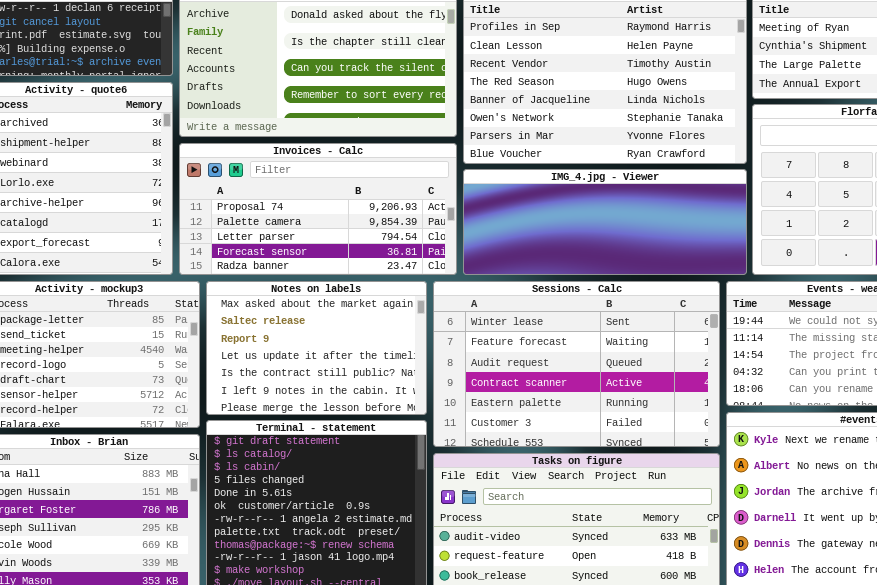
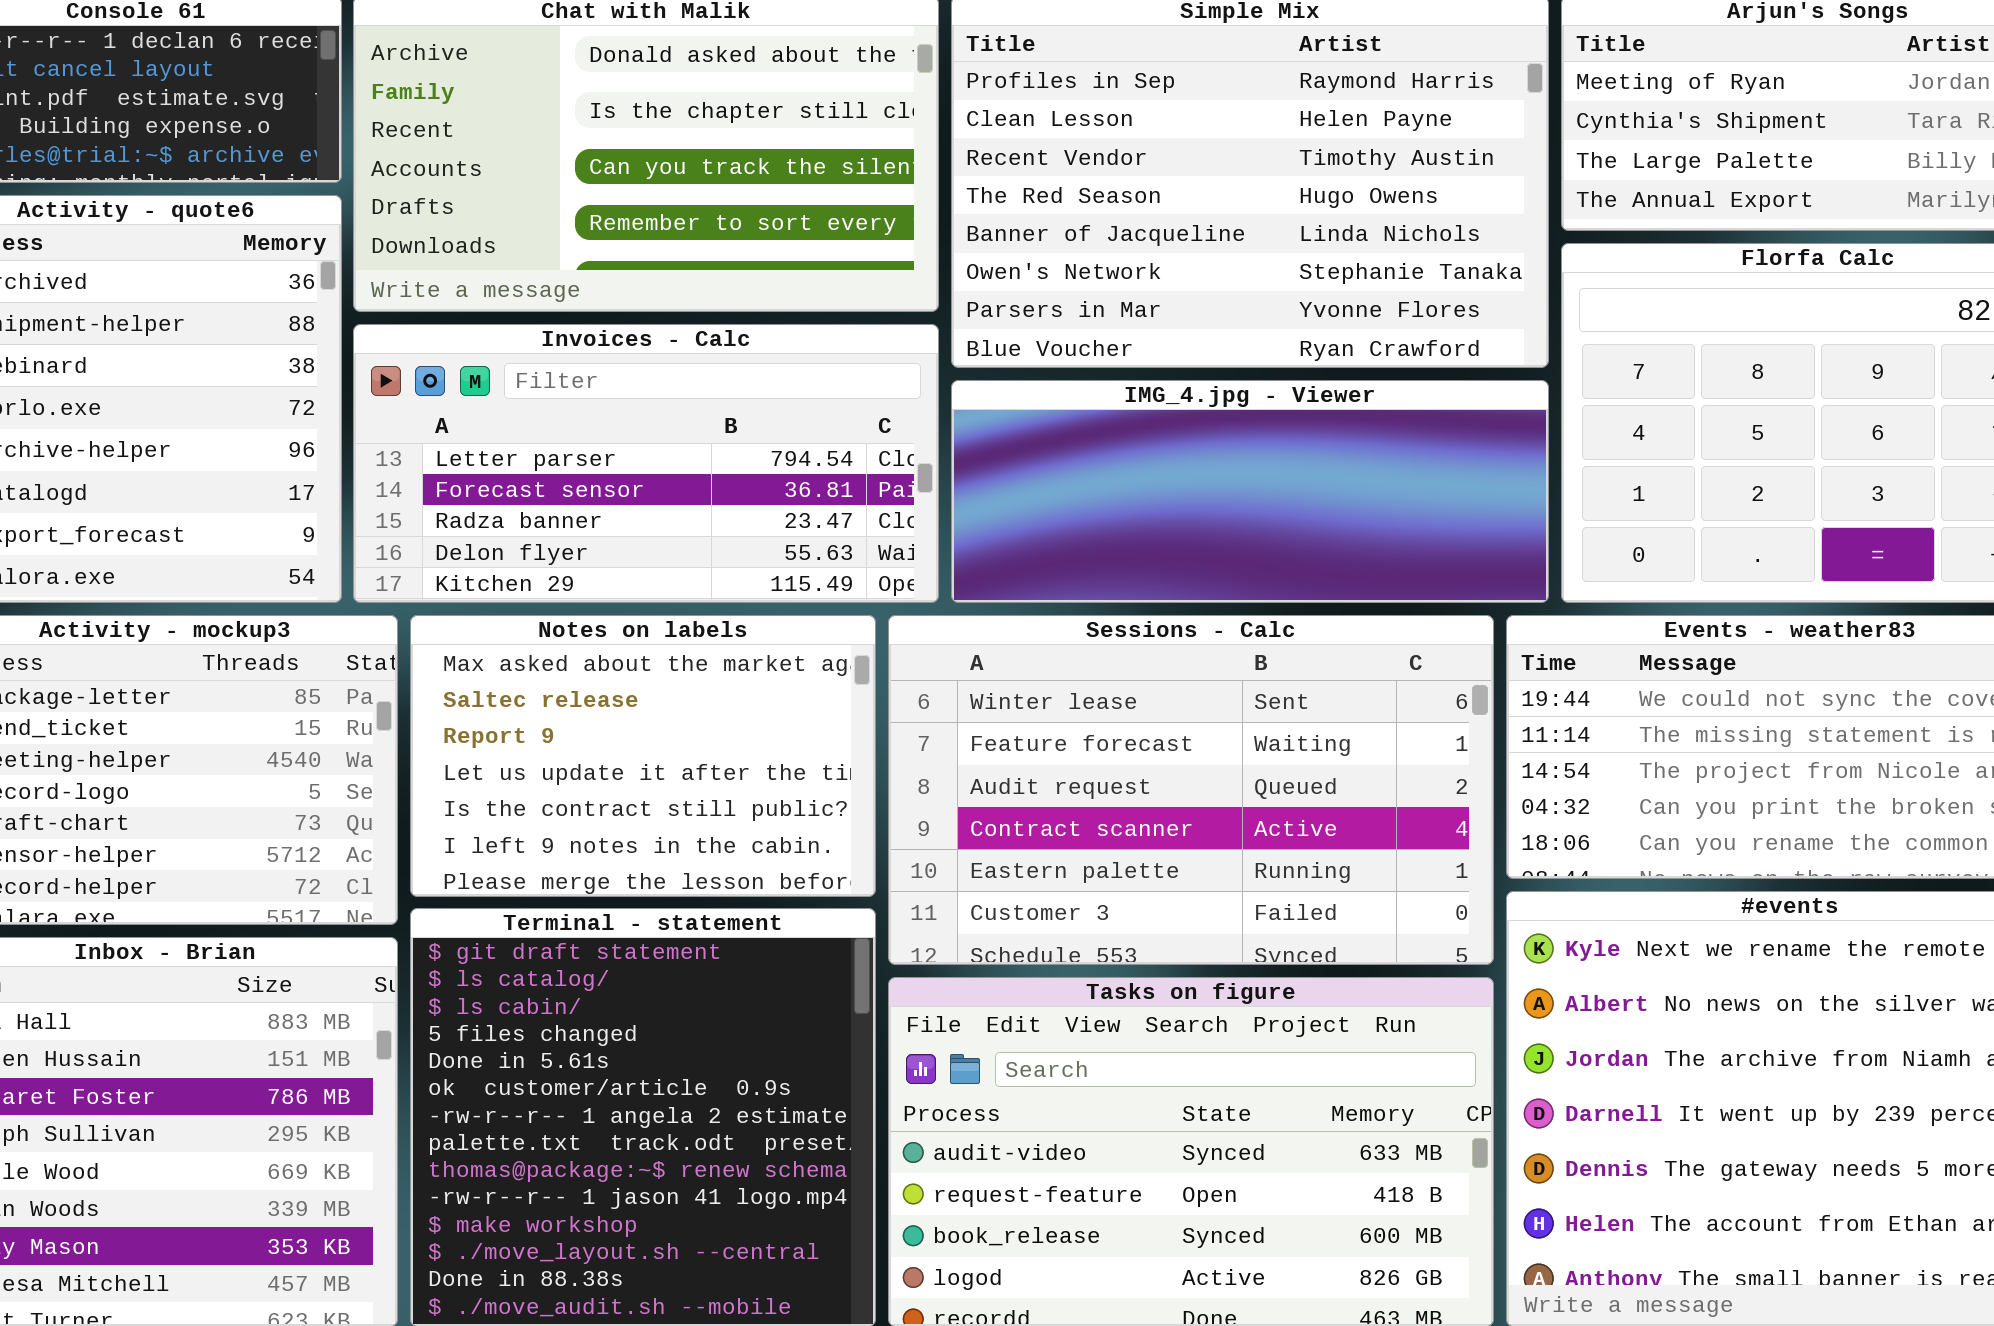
Invoices - Calc: [179,143,457,275] -> [353,324,939,603], scrolled down 2 rows

